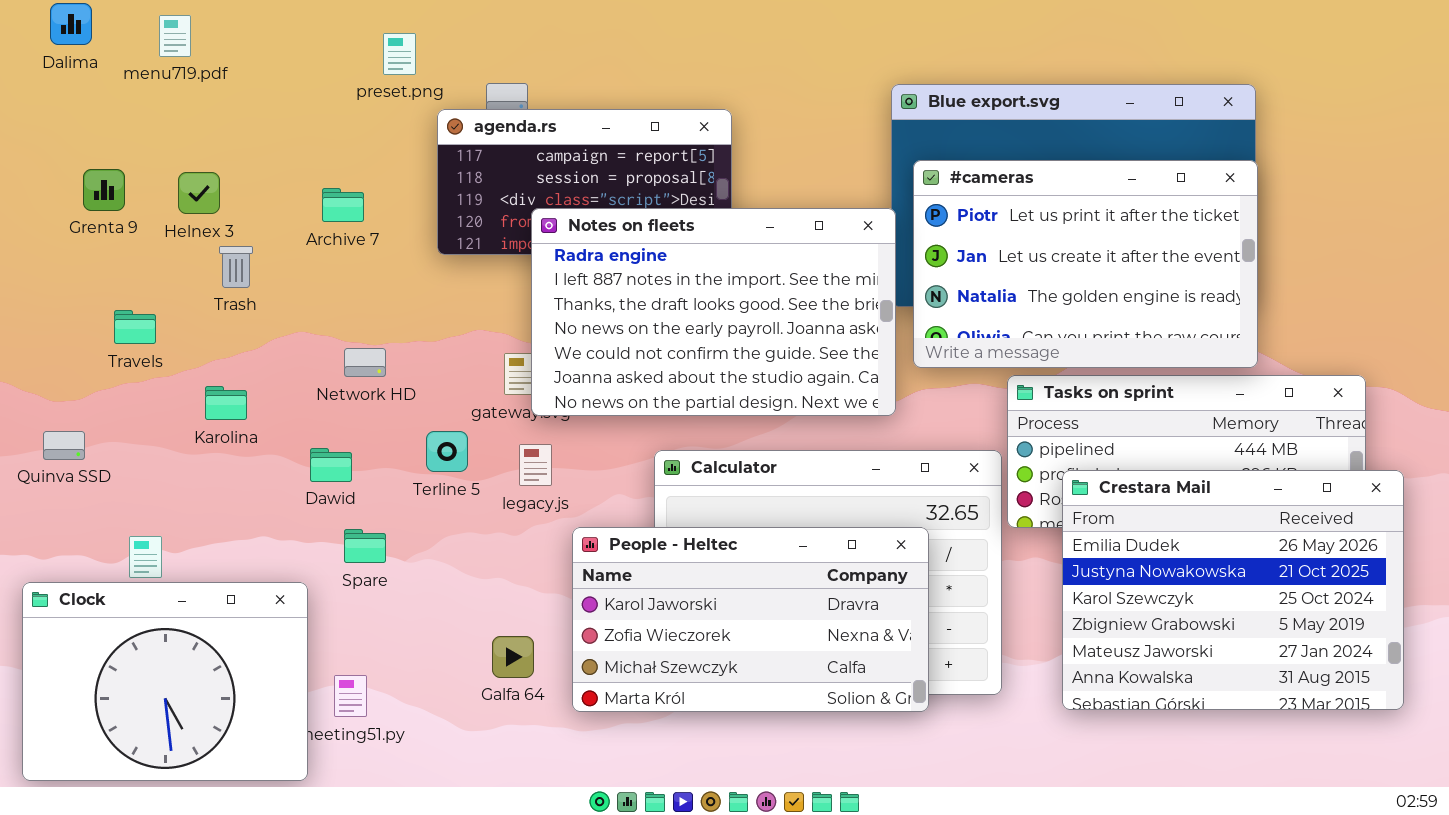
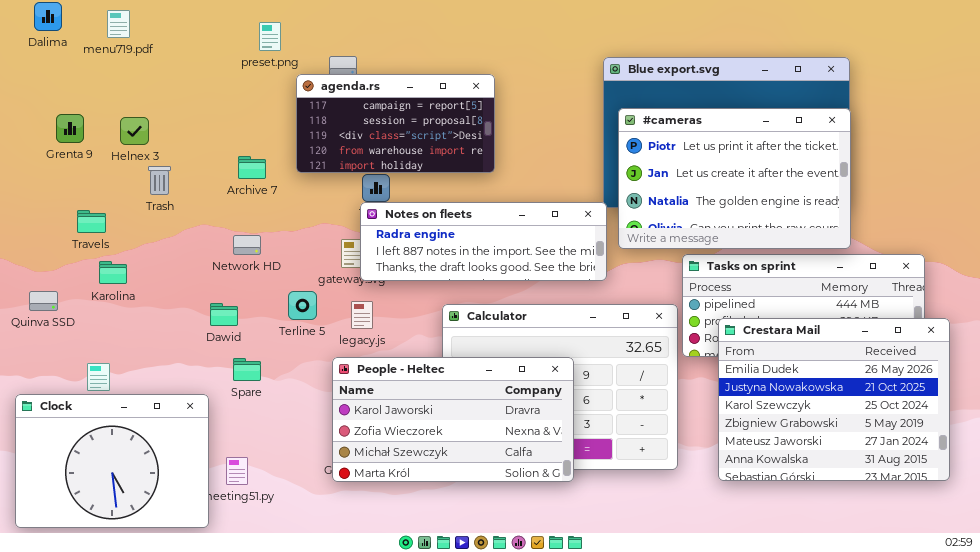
Archive 7: [322,188,364,222] -> [238,156,266,179], moved
Notes on fleets: [531,208,896,416] -> [360,202,607,281], resized
Karolina: [205,386,247,420] -> [99,261,127,284], moved
People - Heltec: [572,527,929,712] -> [332,357,574,482], moved

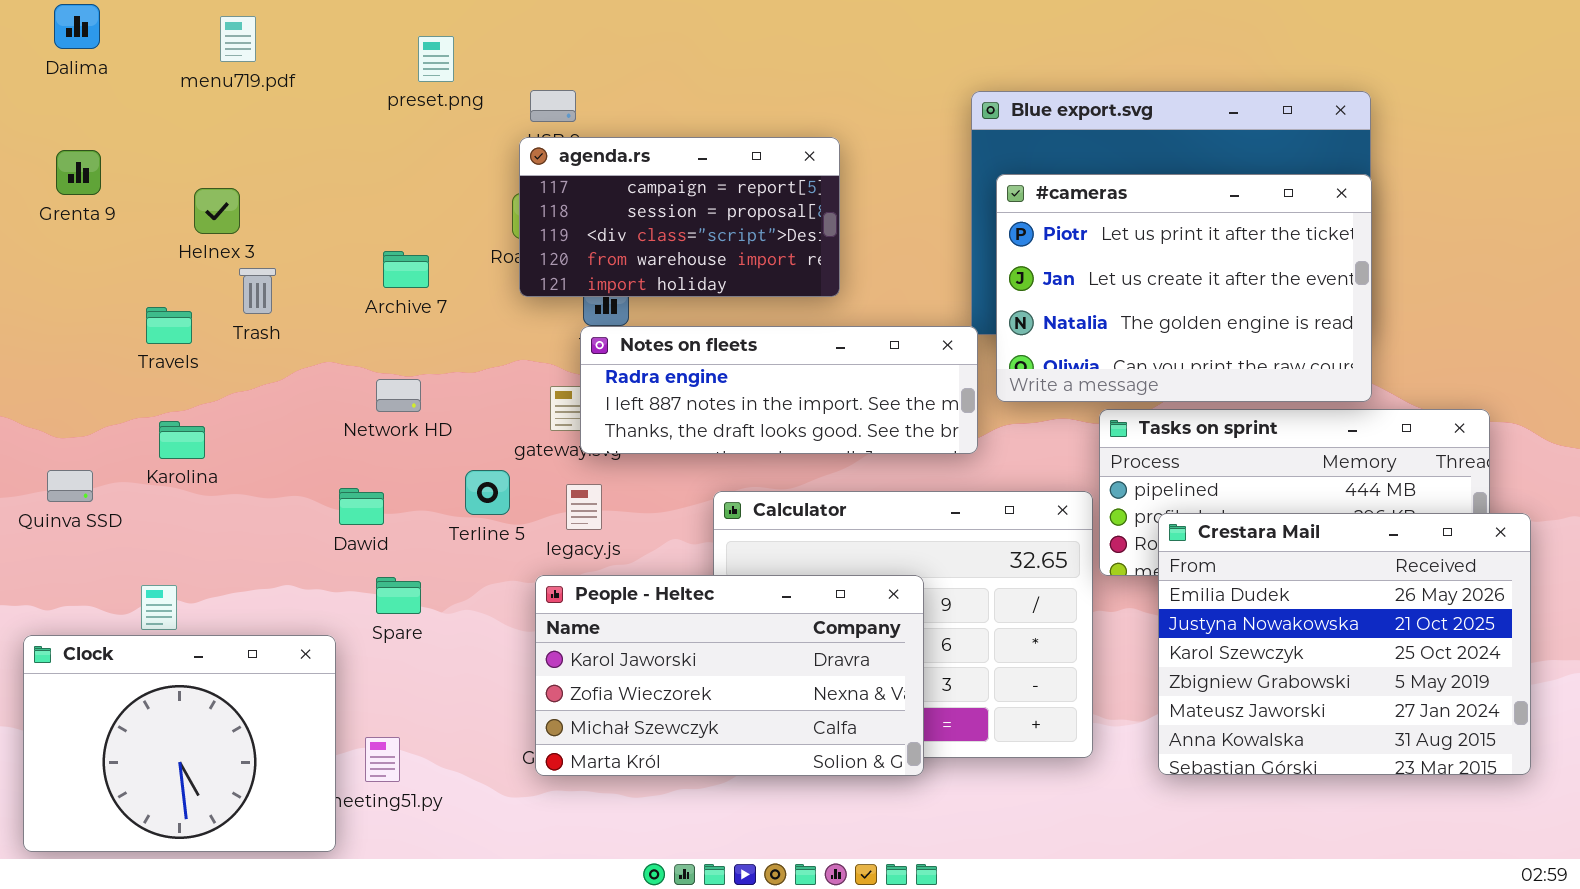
menu719.pdf: [107,10,130,38] -> [220,16,256,62], moved
agenda.rs: [296,74,495,173] -> [519,137,840,297], moved
Grenta 9: [56,114,84,143] -> [56,150,101,195], moved
Travels: [77,210,106,233] -> [146,307,192,344], moved

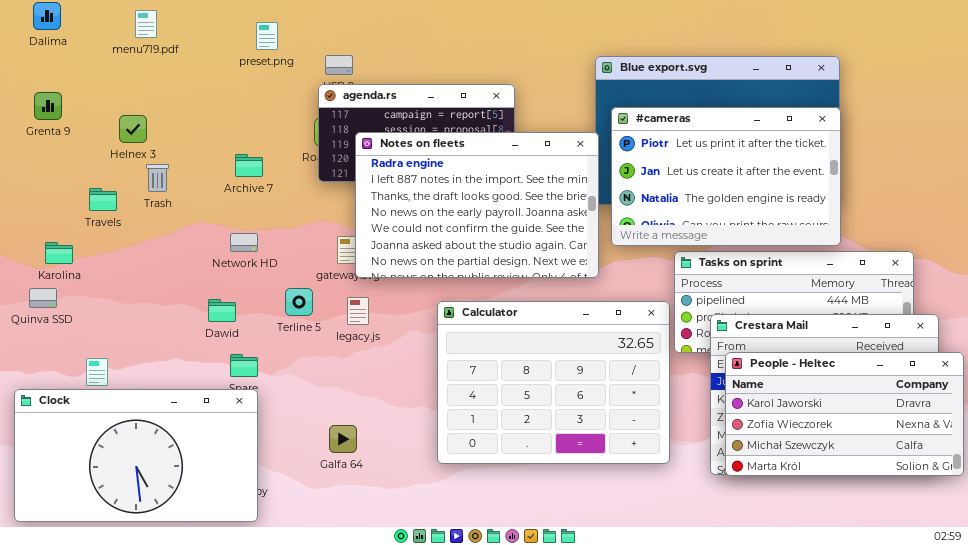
Notes on fleets: [580,326,978,454] -> [355,132,599,278], resized
Karolina: [159,421,205,459] -> [45,242,73,264], moved
People - Heltec: [535,575,924,776] -> [725,352,964,476], moved
Clock: [23,635,336,852] -> [14,389,258,522], resized

